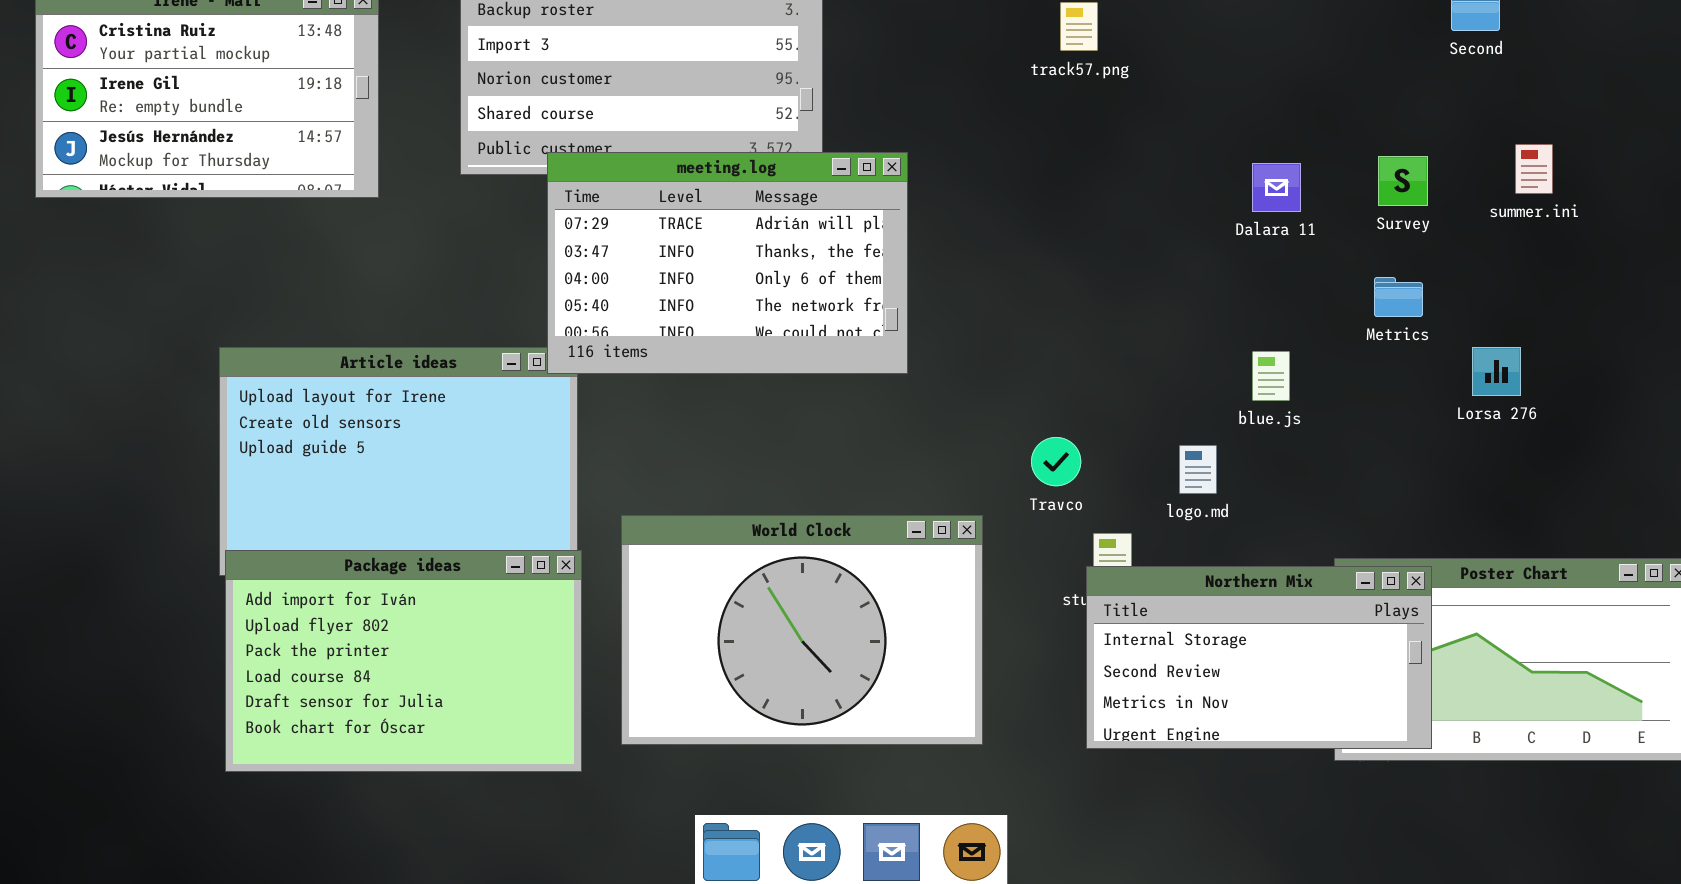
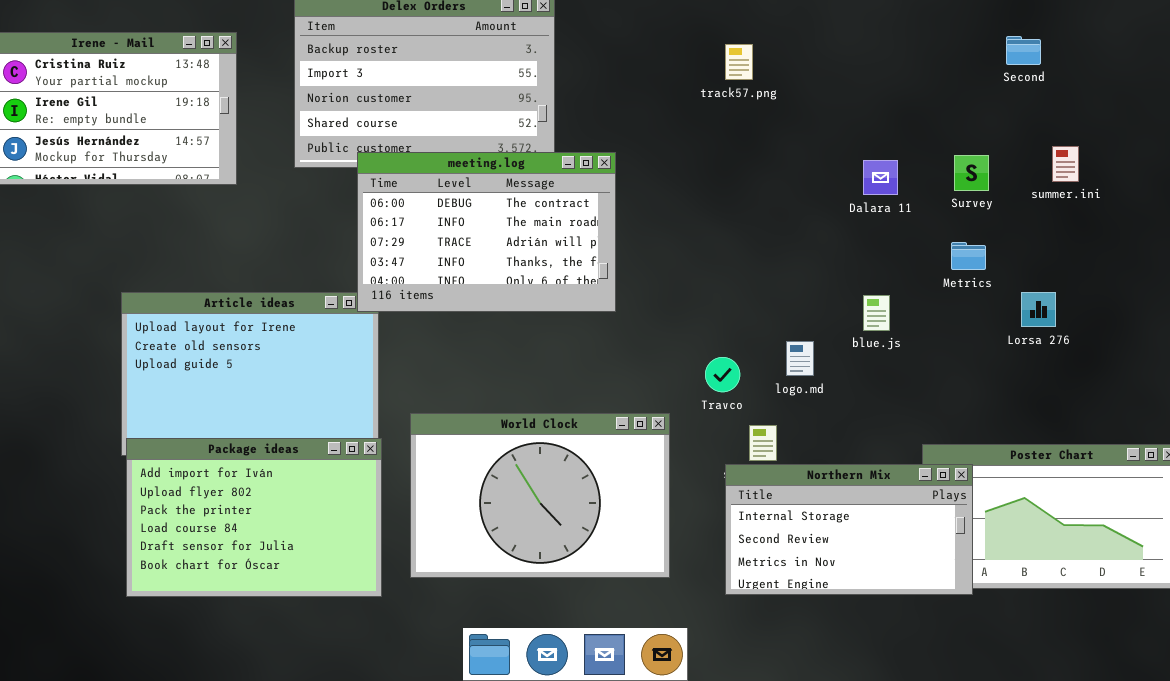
meeting.log: [547,152,908,374] -> [357,152,616,312], scrolled up 2 rows
logo.md: [1179,445,1217,494] -> [786,341,814,376], moved
Northern Mix: [1086,566,1432,749] -> [725,464,973,595], moved

